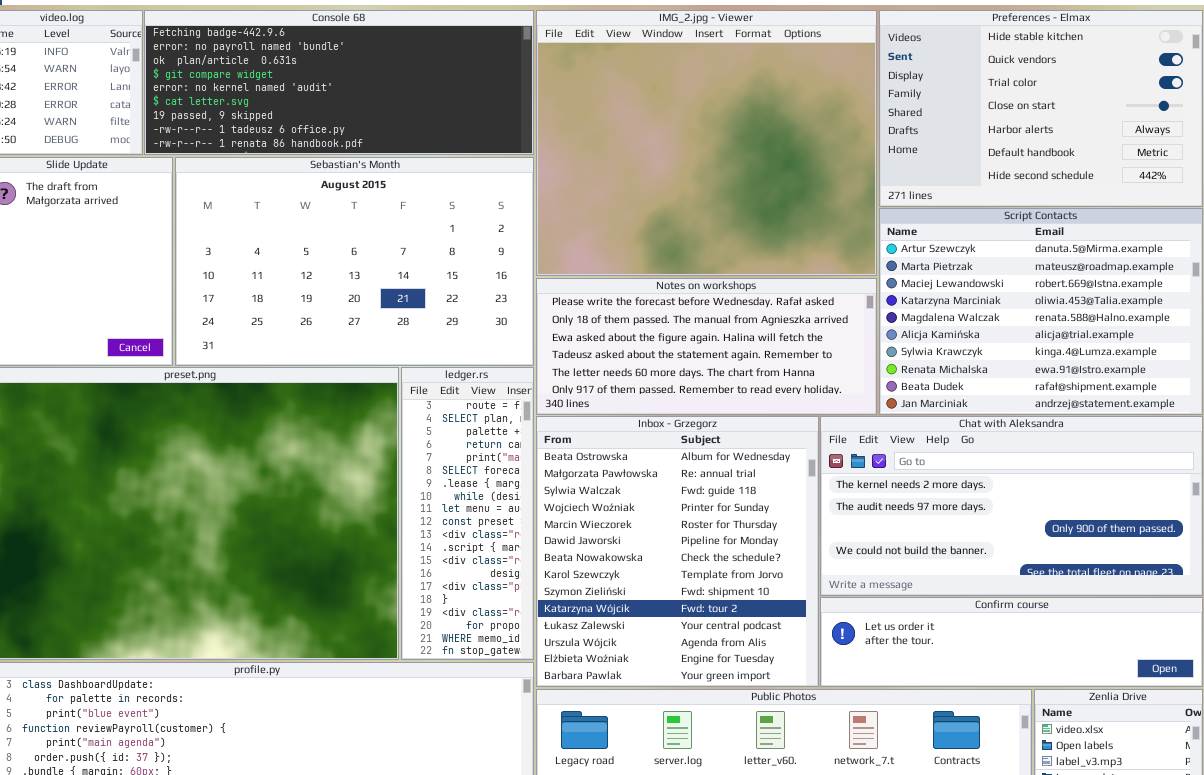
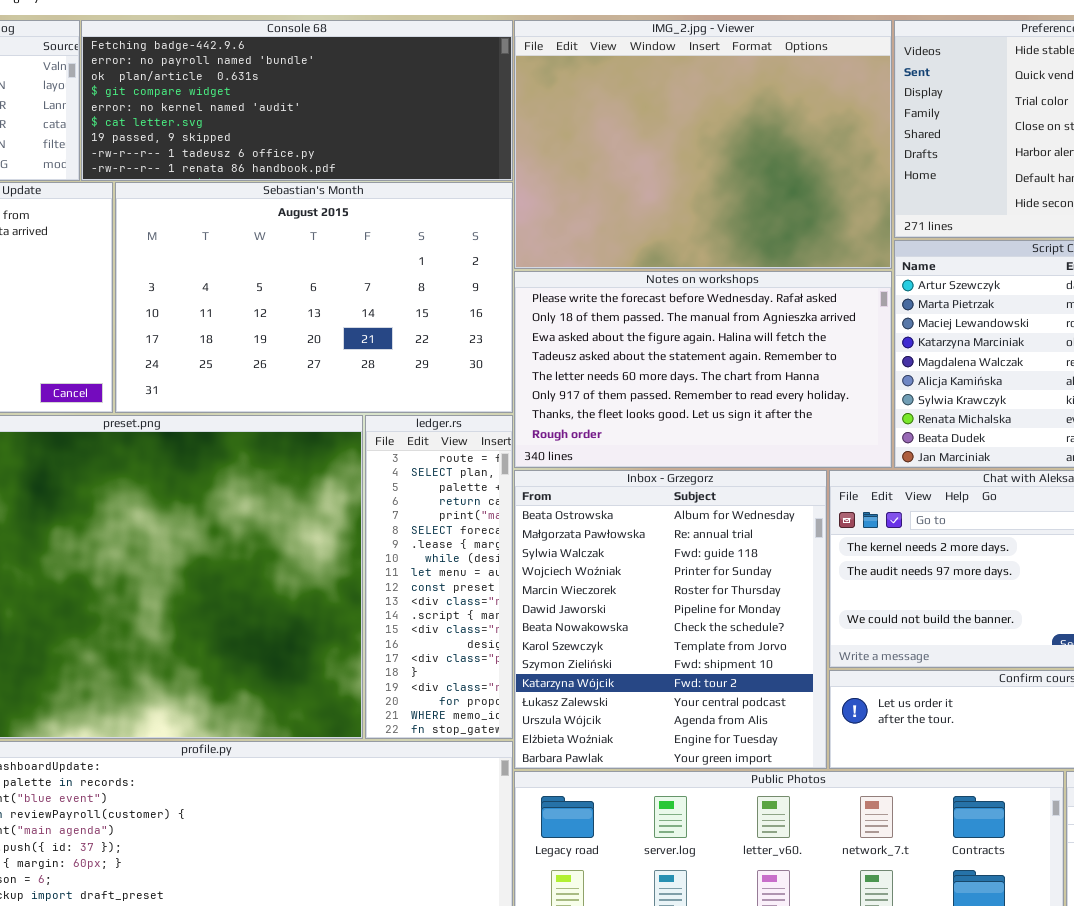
IMG_2.jpg - Viewer: [536,10,877,276] -> [514,20,892,269], resized
Notes on workshops: [536,278,877,415] -> [514,271,892,468], resized

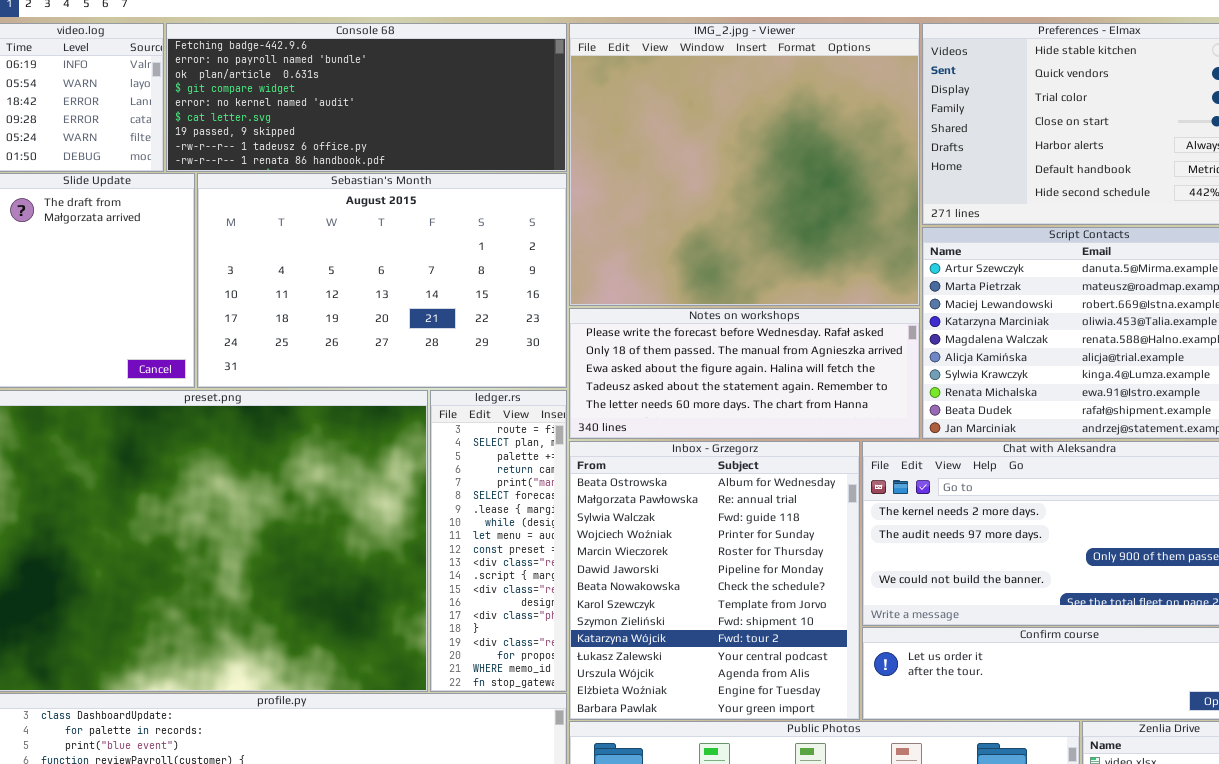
IMG_2.jpg - Viewer: [514,20,892,269] -> [569,23,920,306], resized
Notes on workshops: [514,271,892,468] -> [569,308,920,439], resized

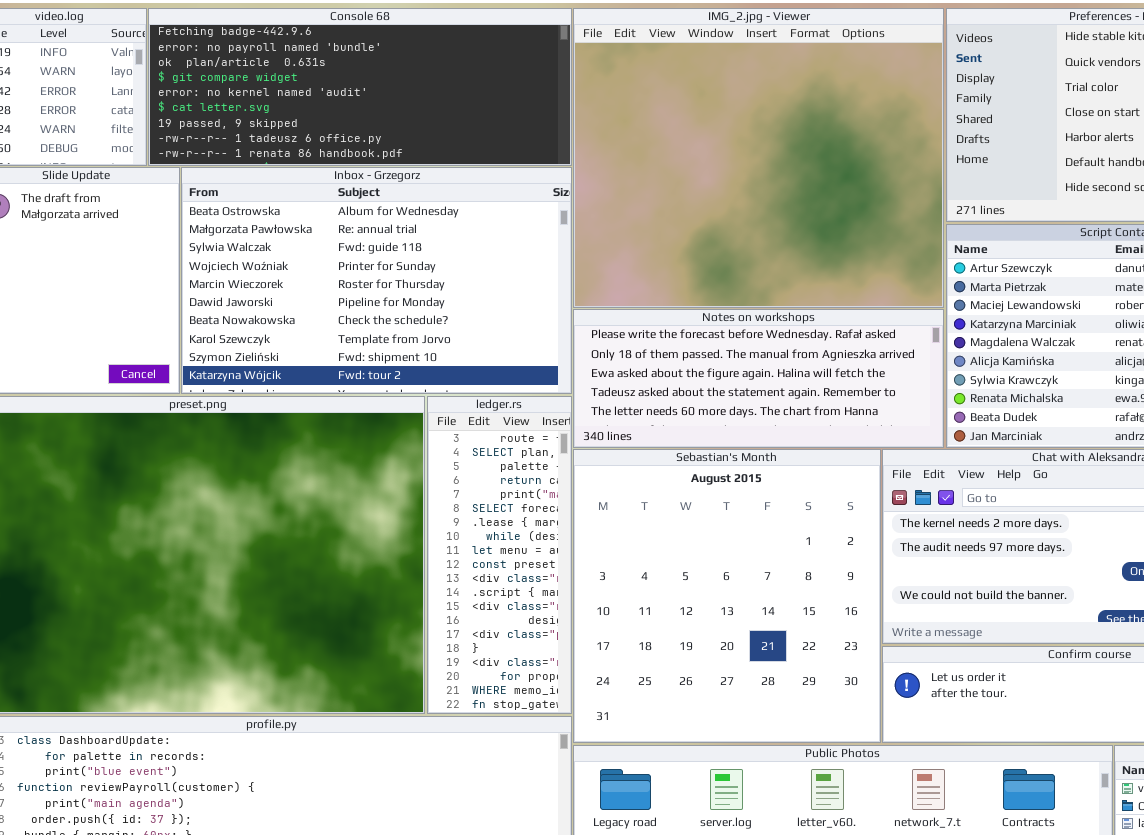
Sebastian's Month: [197,173,567,388] -> [573,449,881,743], moved, resized
Inbox - Grzegorz: [569,441,860,720] -> [181,167,572,394], moved, resized

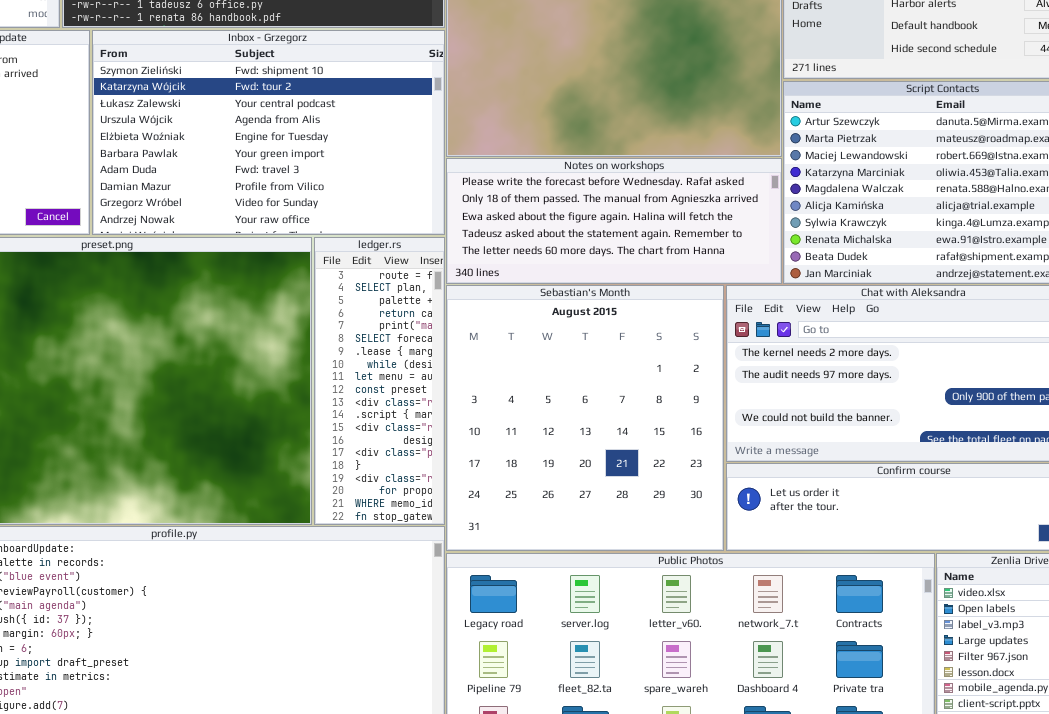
Inbox - Grzegorz: [181,167,572,394] -> [92,30,445,235], scrolled down 8 rows

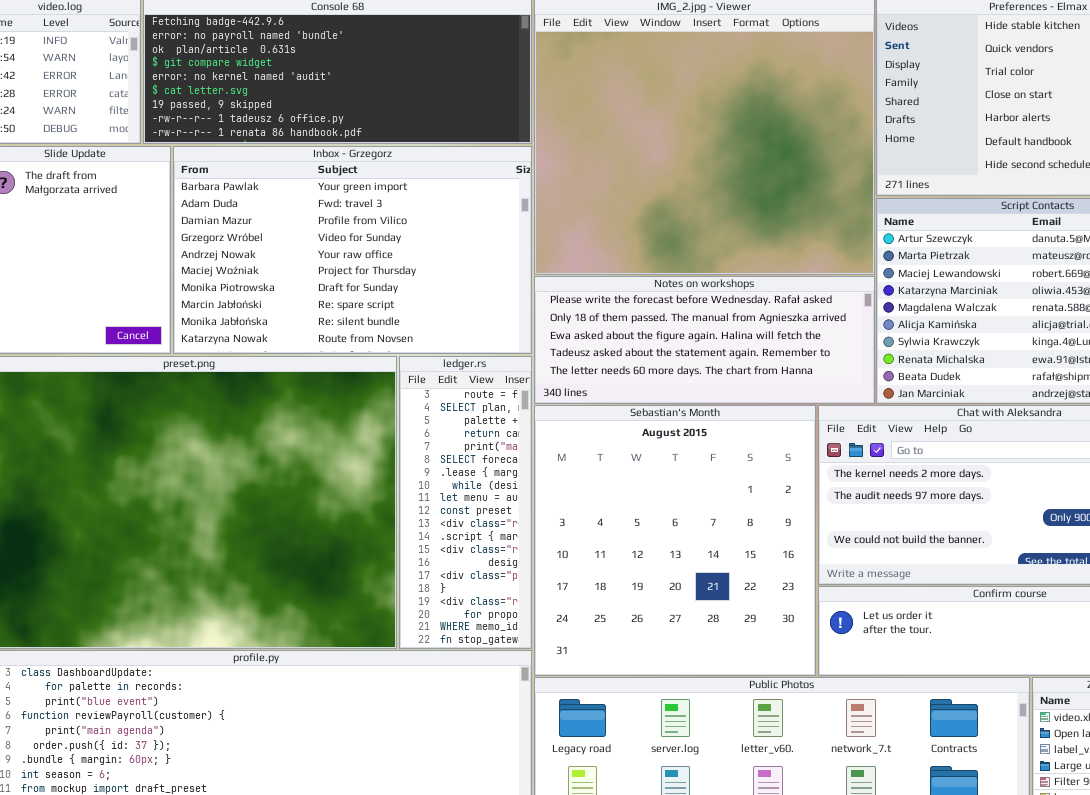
Inbox - Grzegorz: [92,30,445,235] -> [173,146,532,354], scrolled down 5 rows

